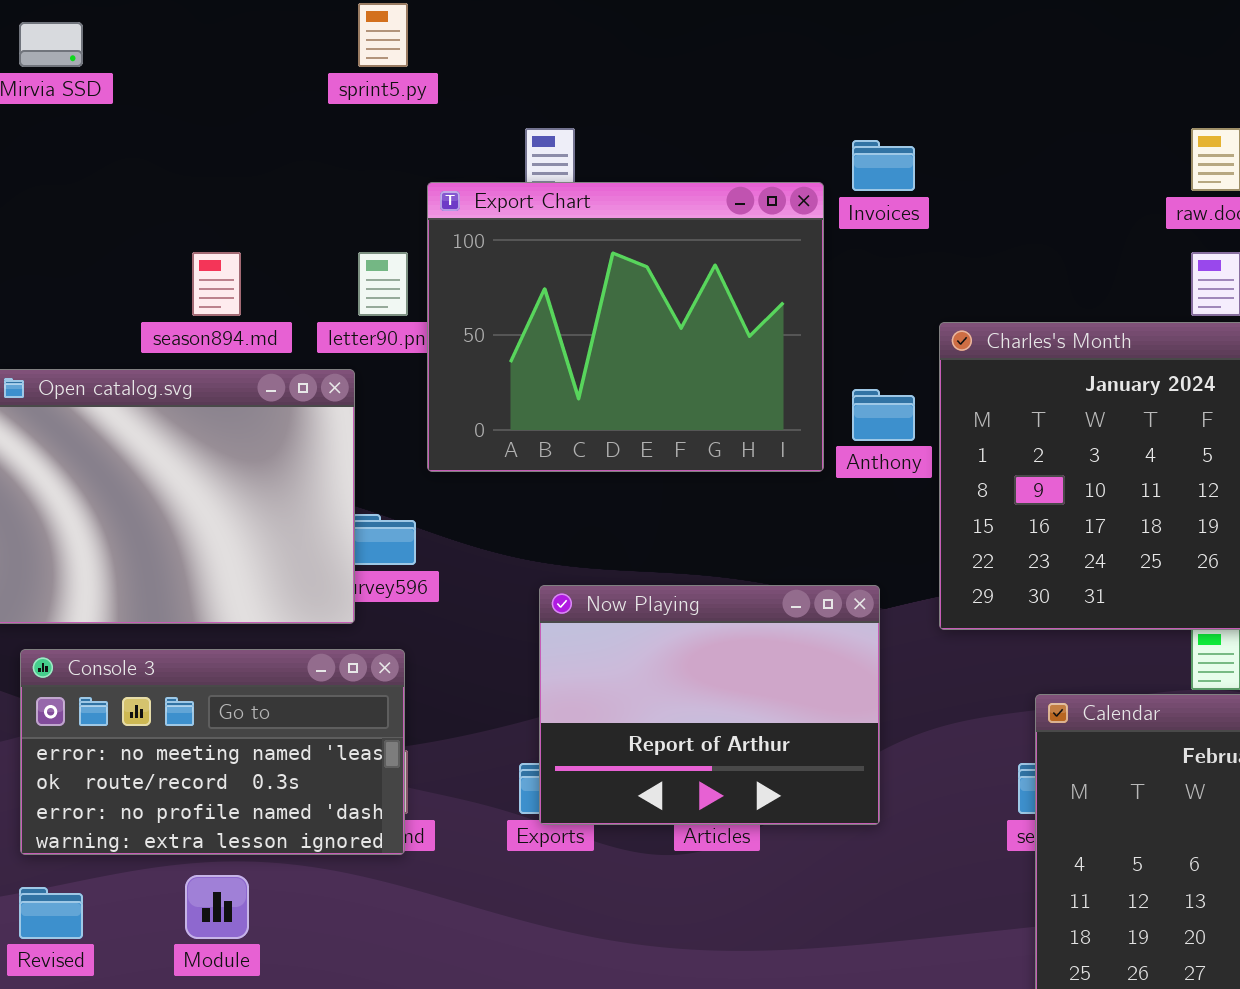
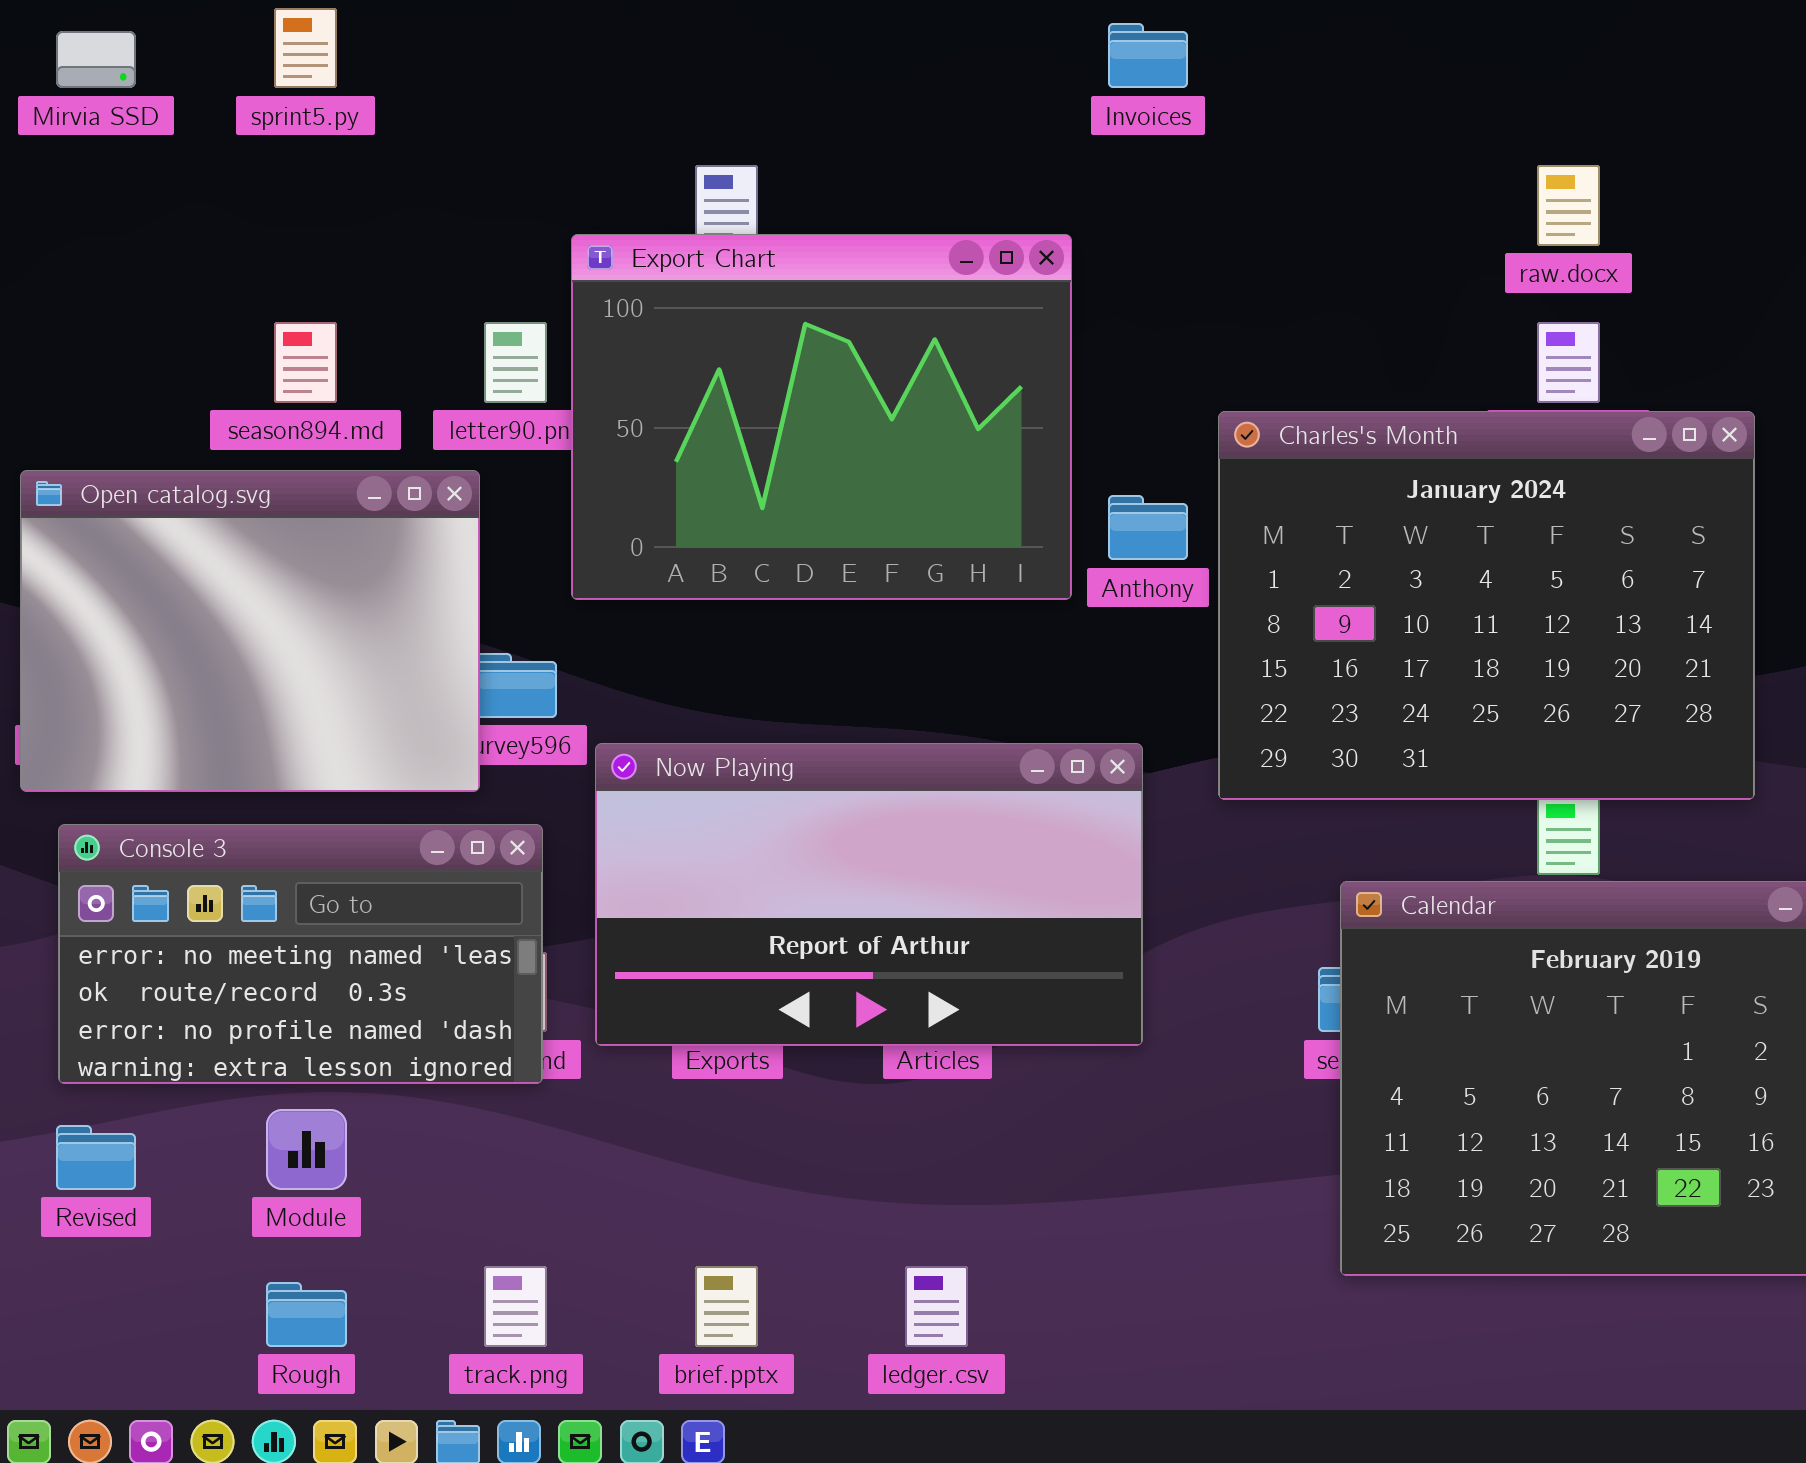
sprint5.py: [358,3,408,67] -> [274,8,337,88], moved
Invoices: [852,140,915,191] -> [1108,23,1188,88], moved
Now Playing: [539,585,880,825] -> [595,743,1143,1046], resized

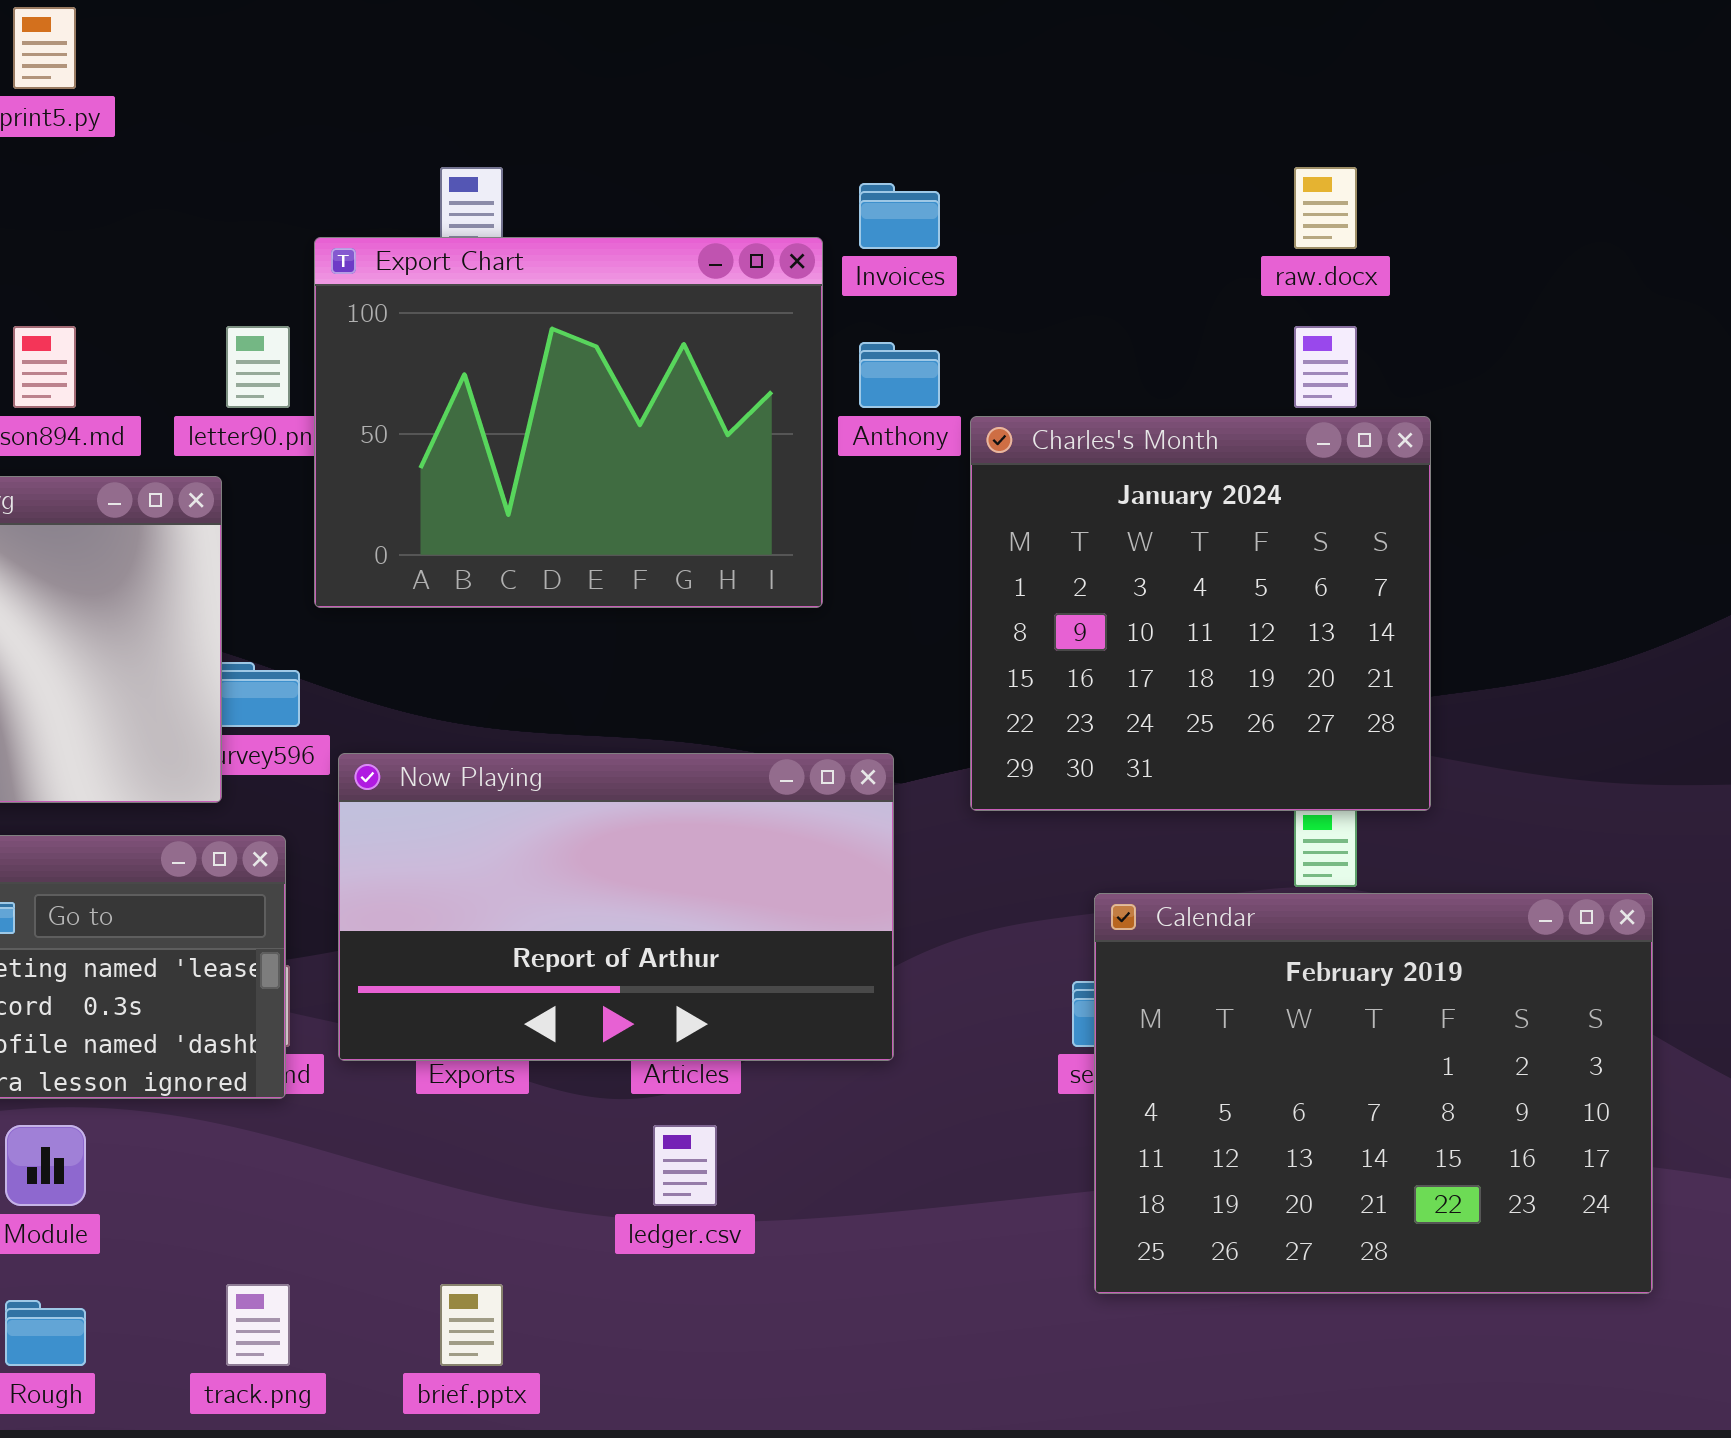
Invoices: [1108,23,1188,88] -> [859,183,940,249], moved
Charles's Month: [1218,411,1755,800] -> [970,416,1431,811], resized
Anthony: [1108,495,1188,560] -> [859,342,940,408], moved
ledger.csv: [905,1266,968,1347] -> [653,1125,717,1206], moved

